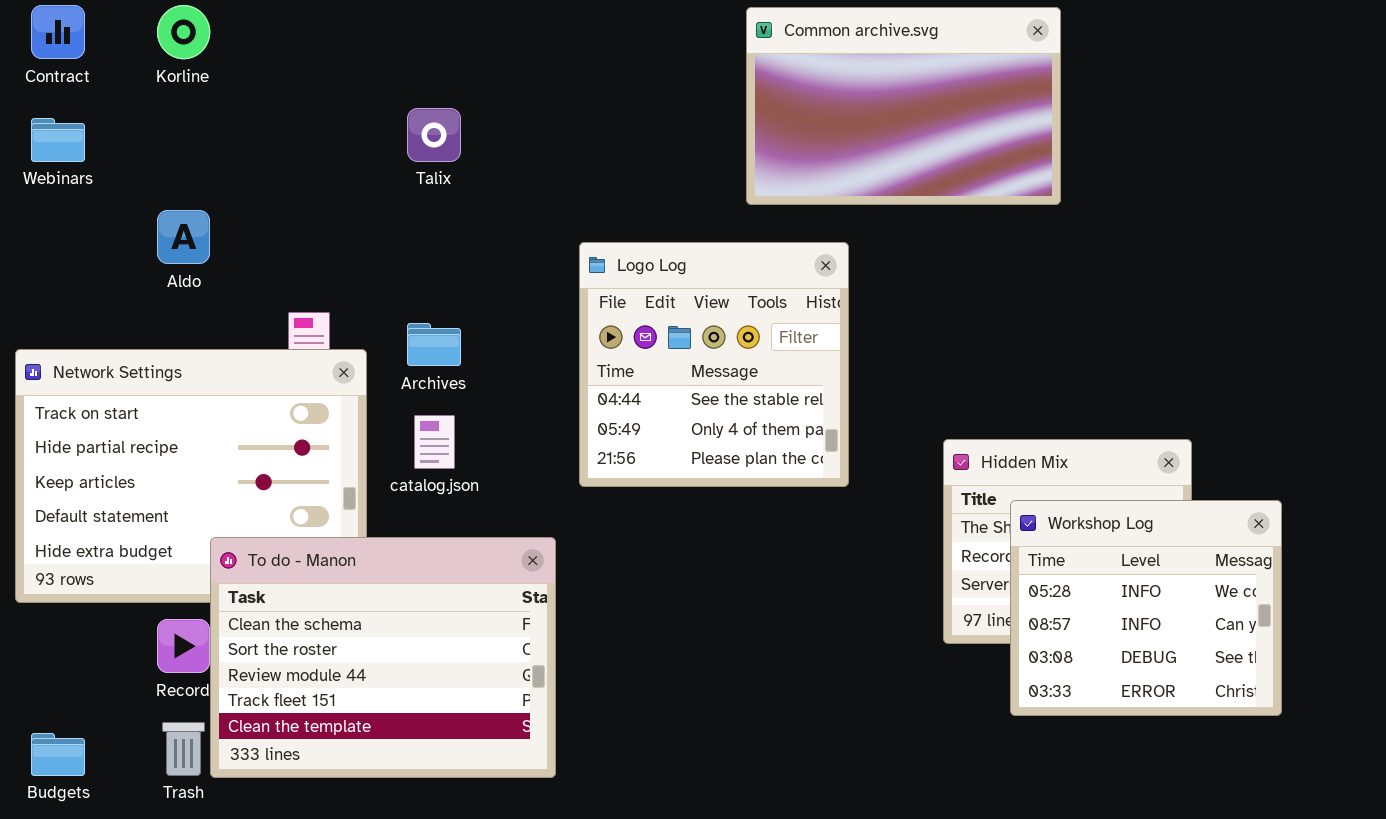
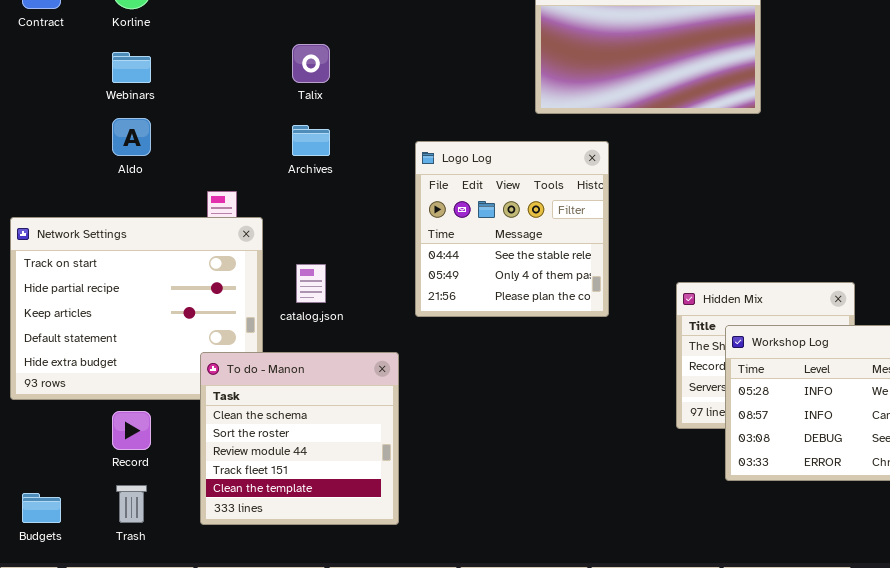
Webinars: [31,118,85,162] -> [112,52,151,83], moved
Archives: [407,323,461,366] -> [292,125,330,156], moved
To do - Manon: [210,537,556,778] -> [200,352,399,525], resized

